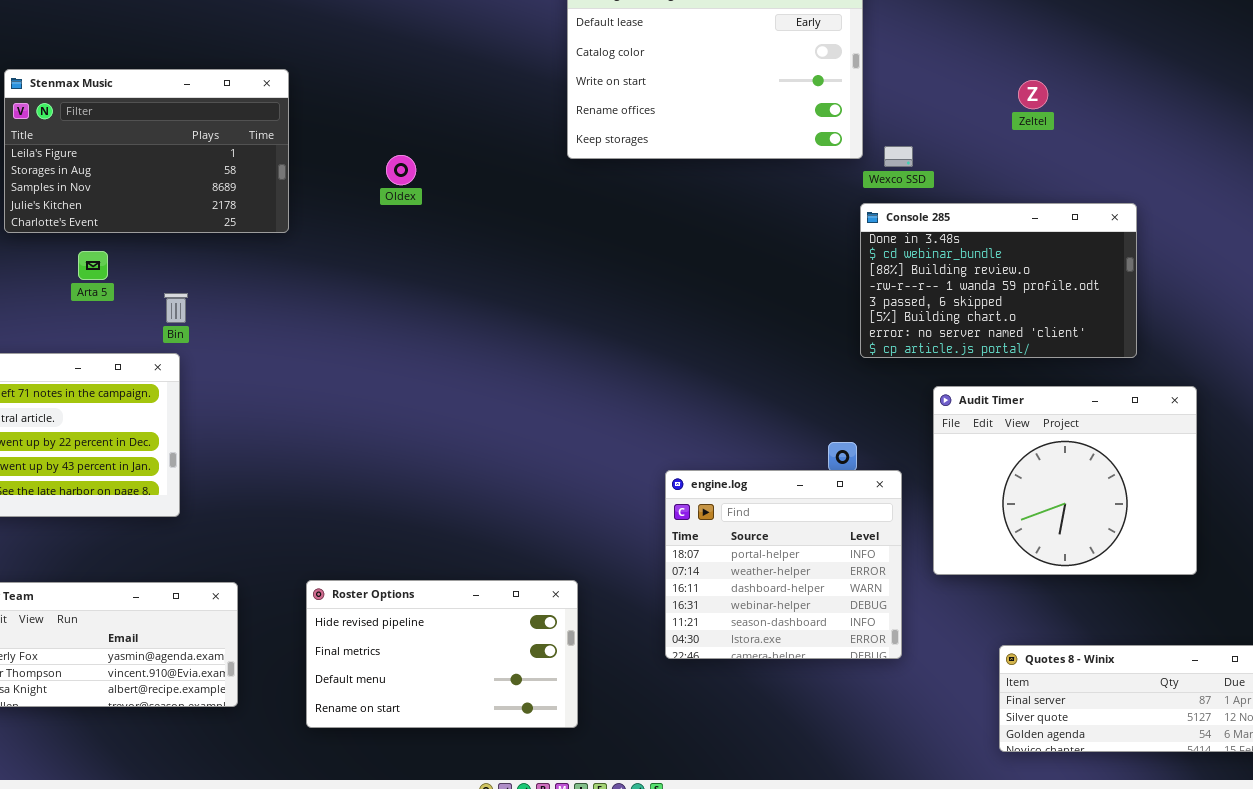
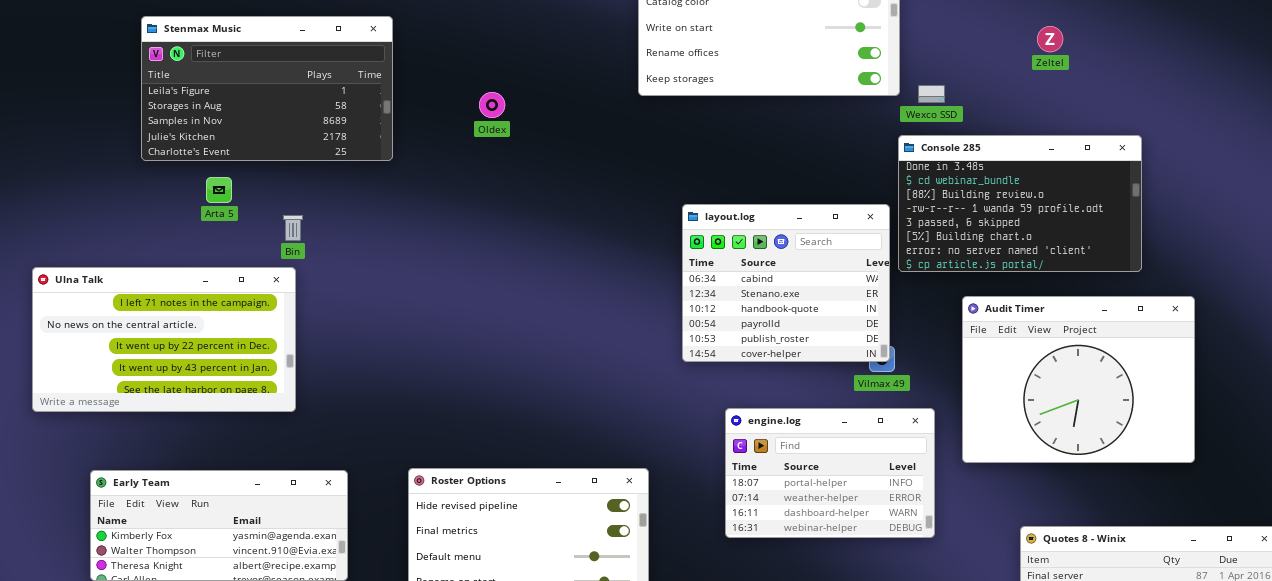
layout.log: none -> [682,204,890,362], opened
engine.log: [665,470,902,659] -> [725,408,935,538], resized

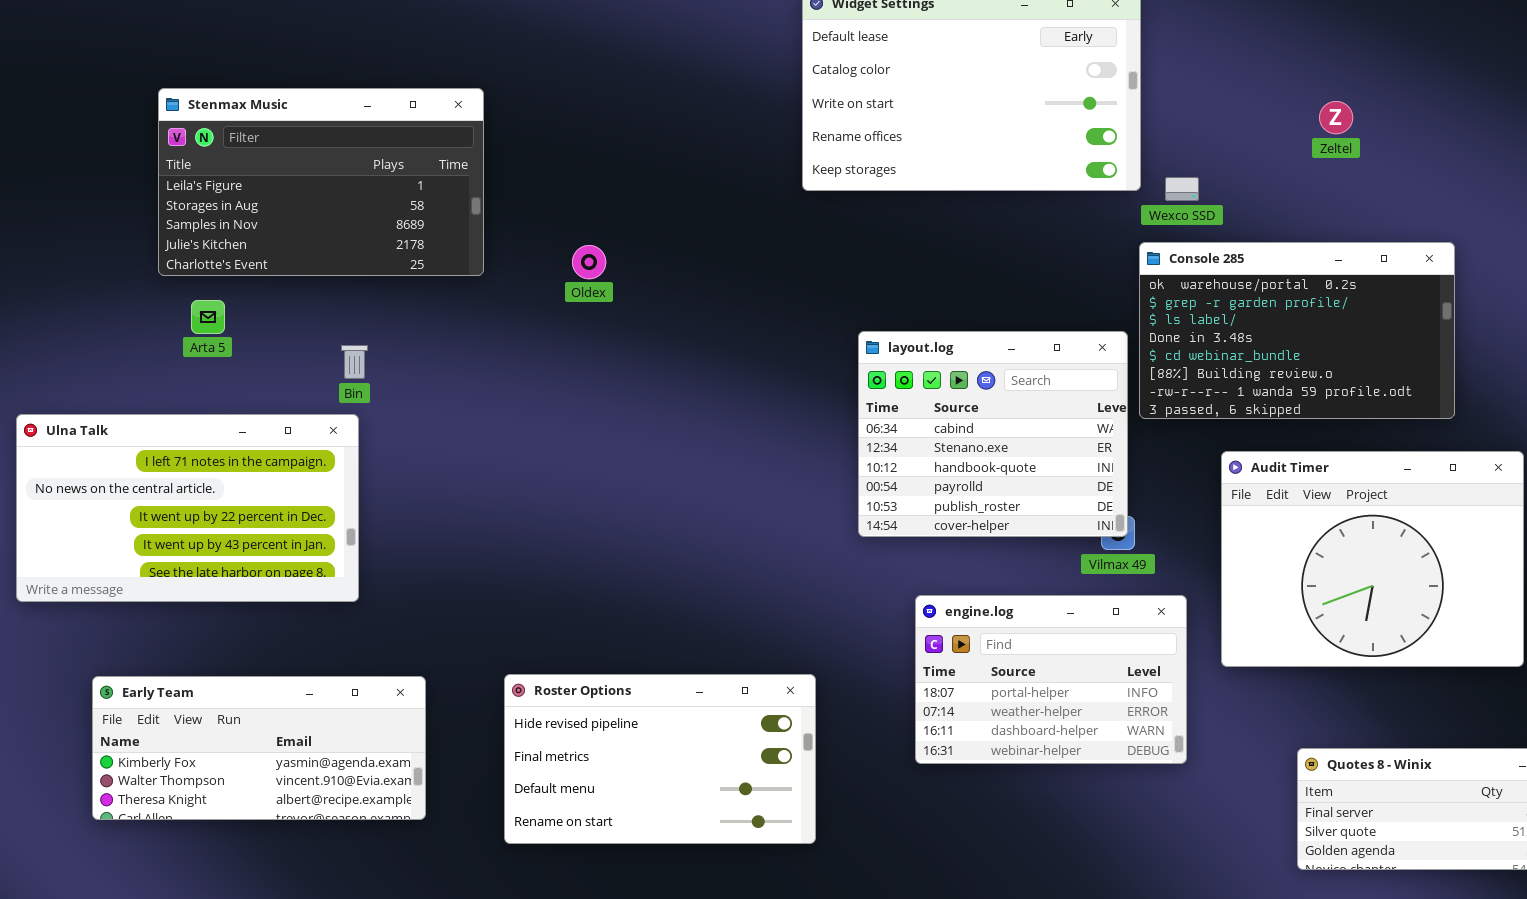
Oldex: [479,92,505,118] -> [572,245,606,279], moved
Console 285: [898,135,1142,272] -> [1139,242,1455,419], scrolled up 3 rows
Arta 5: [206,177,232,203] -> [191,300,225,334], moved

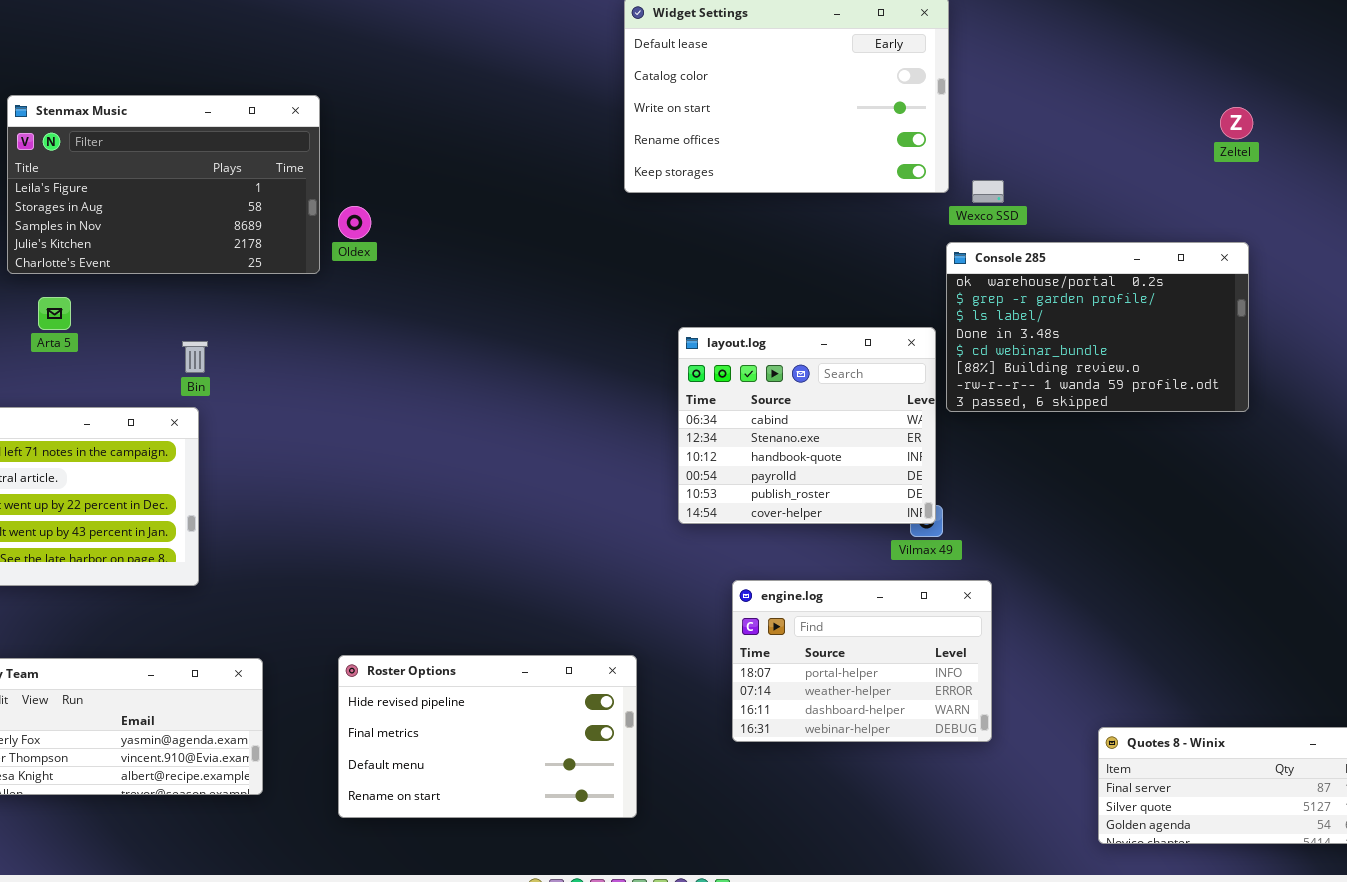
Zeltel: [1319,101,1353,134] -> [1220,107,1253,139], moved
Oldex: [572,245,606,279] -> [338,206,371,239], moved
Audit Timer: [1221,451,1524,667] -> none, closed

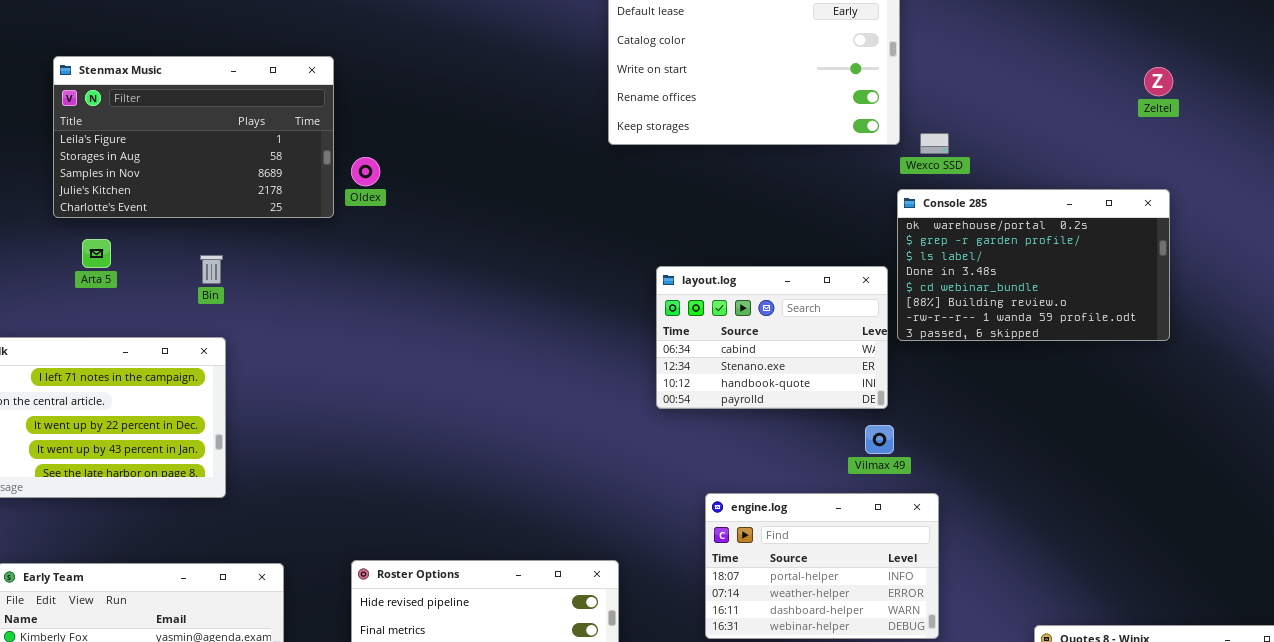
layout.log: [678,327,936,524] -> [656,266,888,409], resized
Bin: [182,341,208,373] -> [200,255,223,284], moved

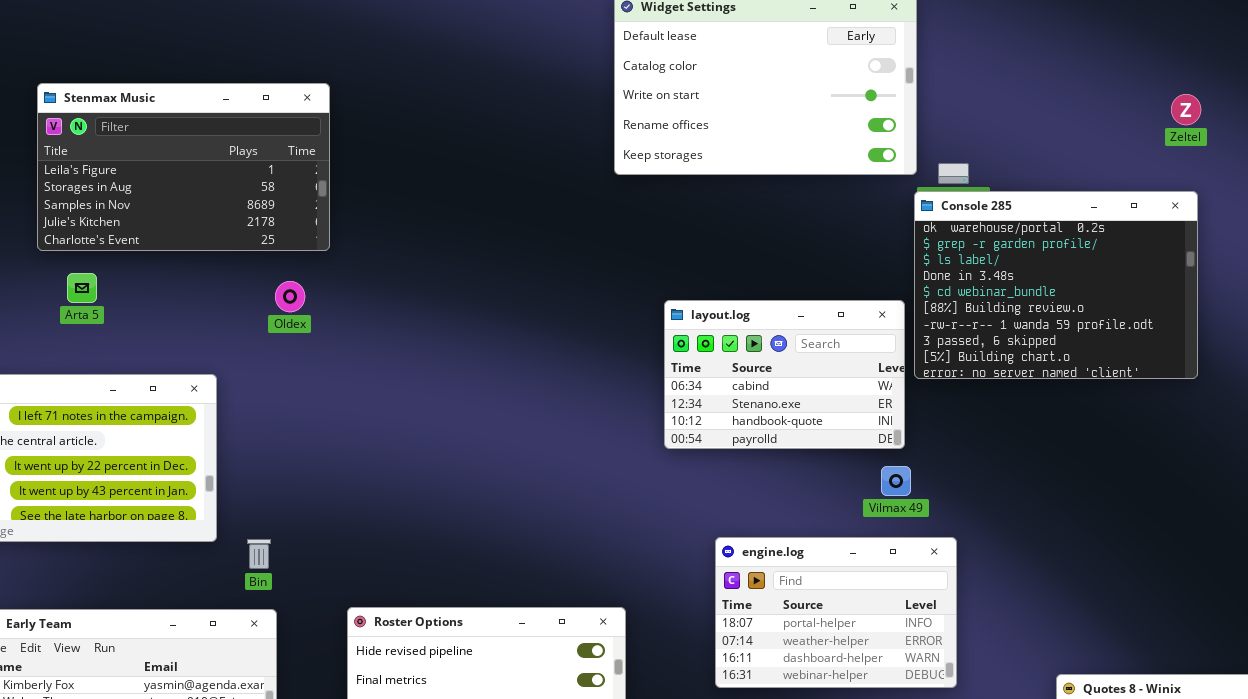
Oldex: [351,157,380,186] -> [275,281,305,312], moved
Console 285: [897,189,1170,341] -> [914,191,1198,379], resized
Bin: [200,255,223,284] -> [247,539,271,569], moved

